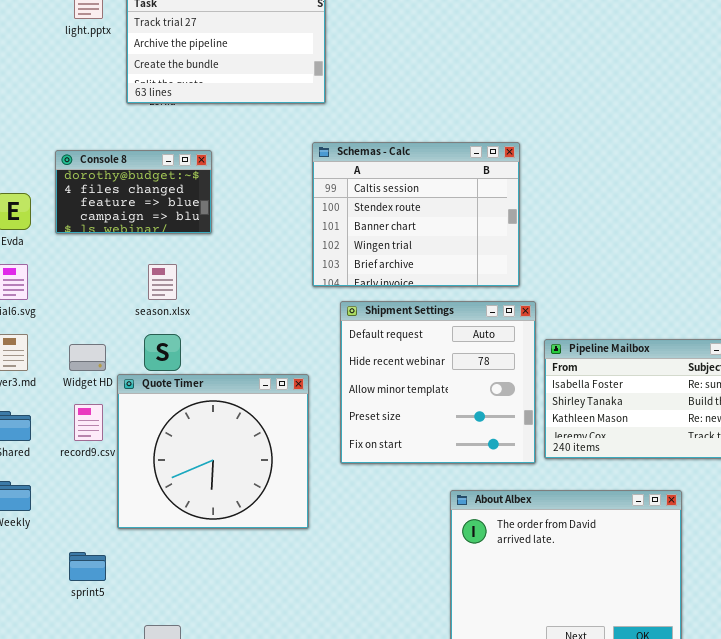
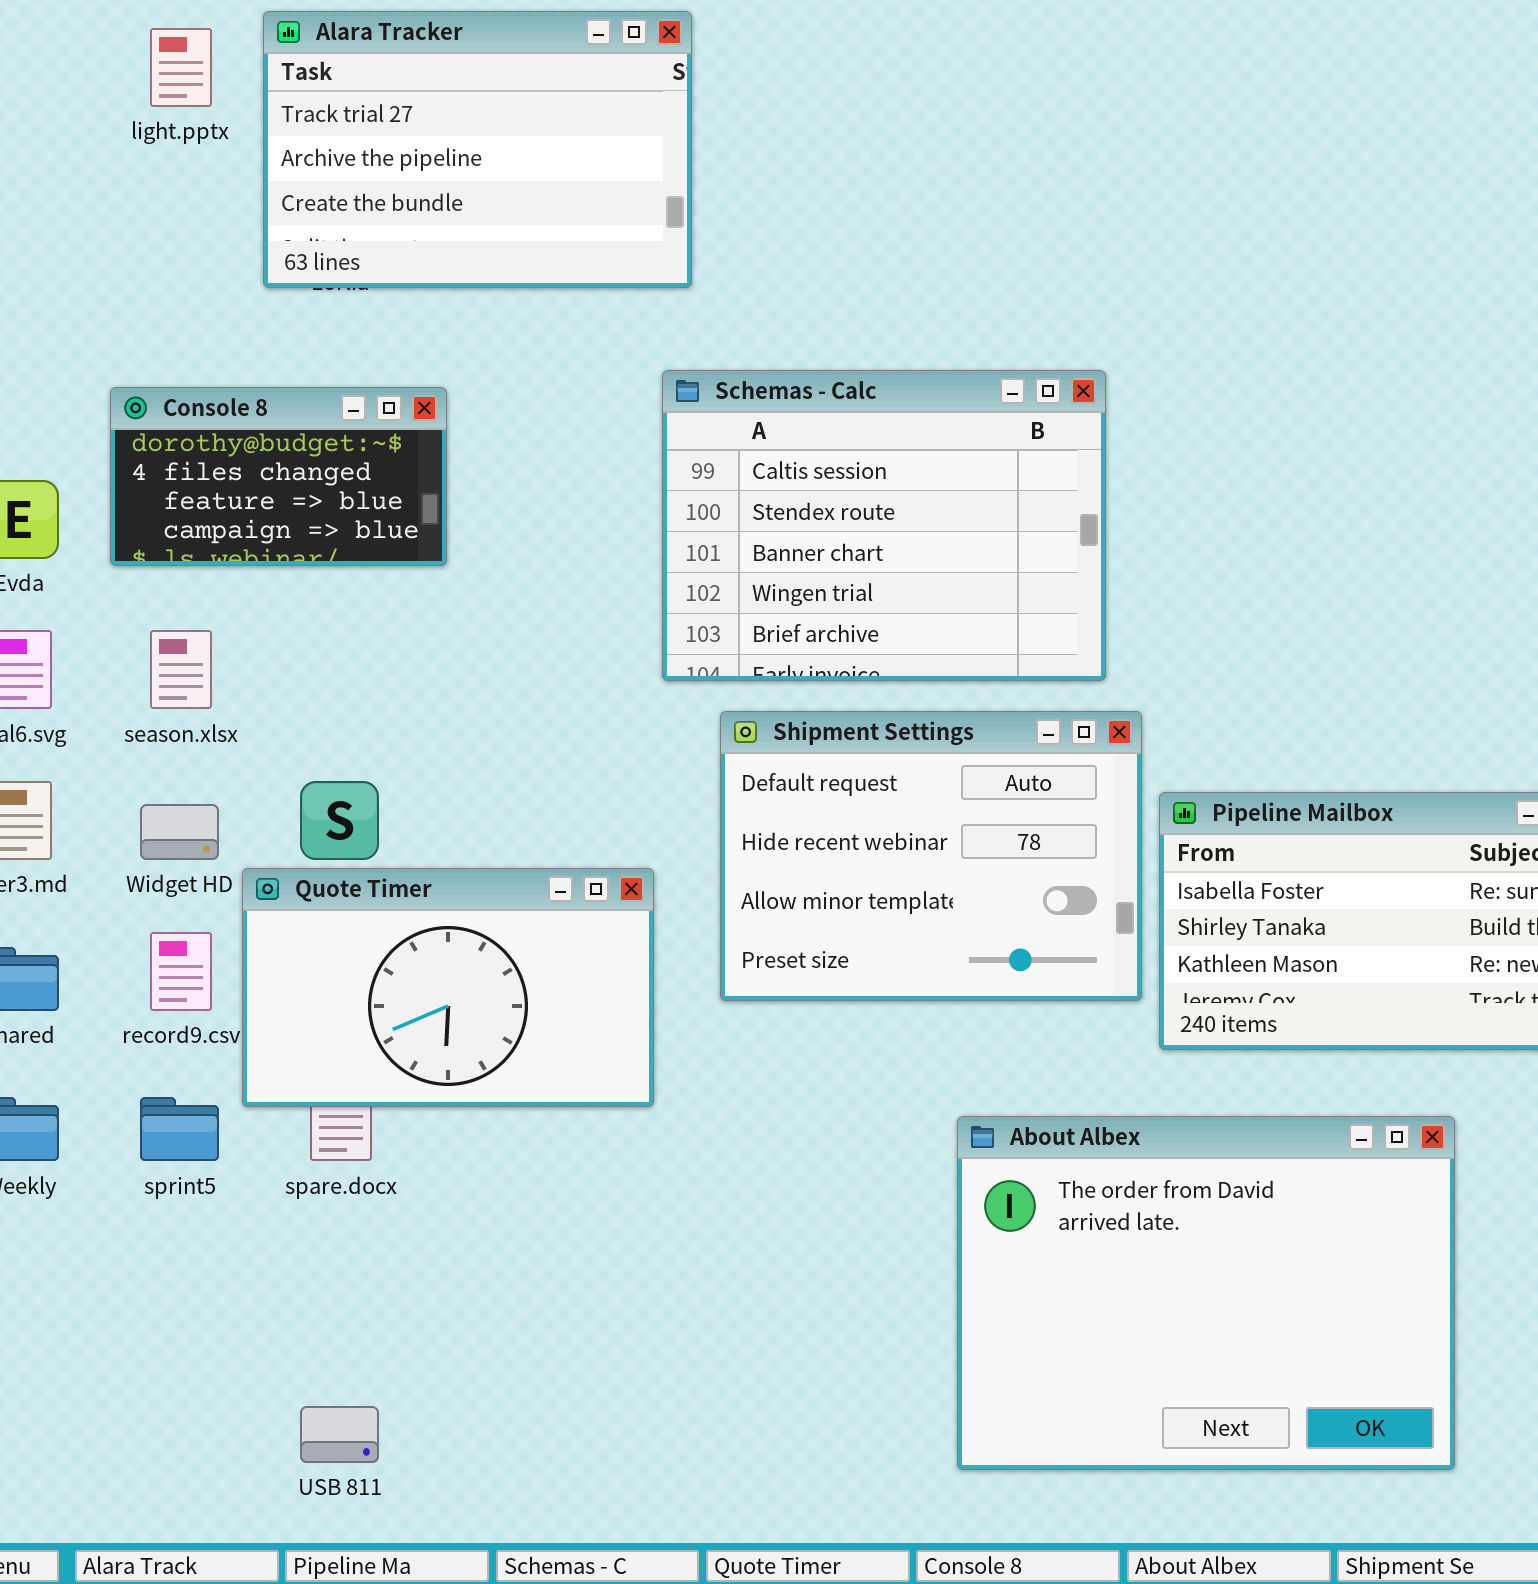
season.xlsx: [148,264,177,300] -> [150,630,212,709], moved
Shipment Settings: [340,301,536,464] -> [720,711,1142,1001], resized
Quote Timer: [117,374,309,529] -> [242,868,654,1107], resized
sprint5: [69,552,106,581] -> [140,1097,219,1161], moved

